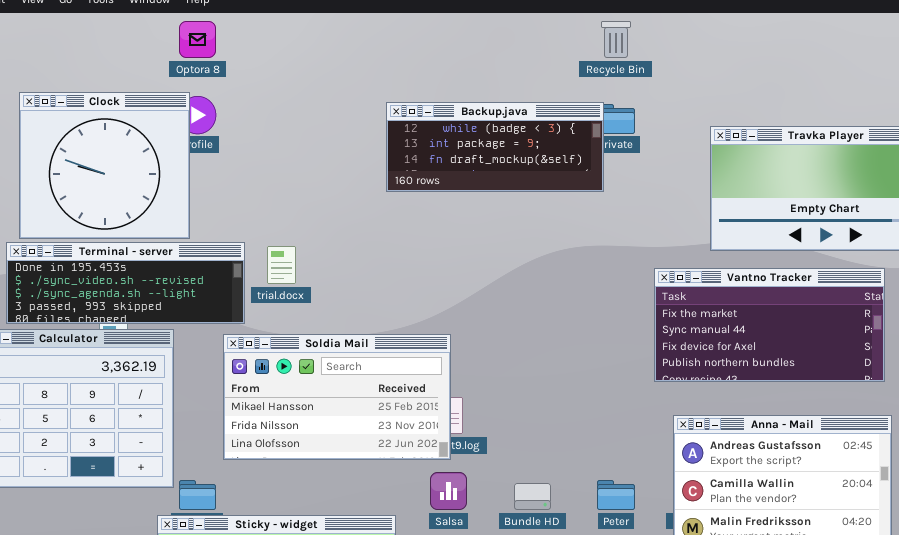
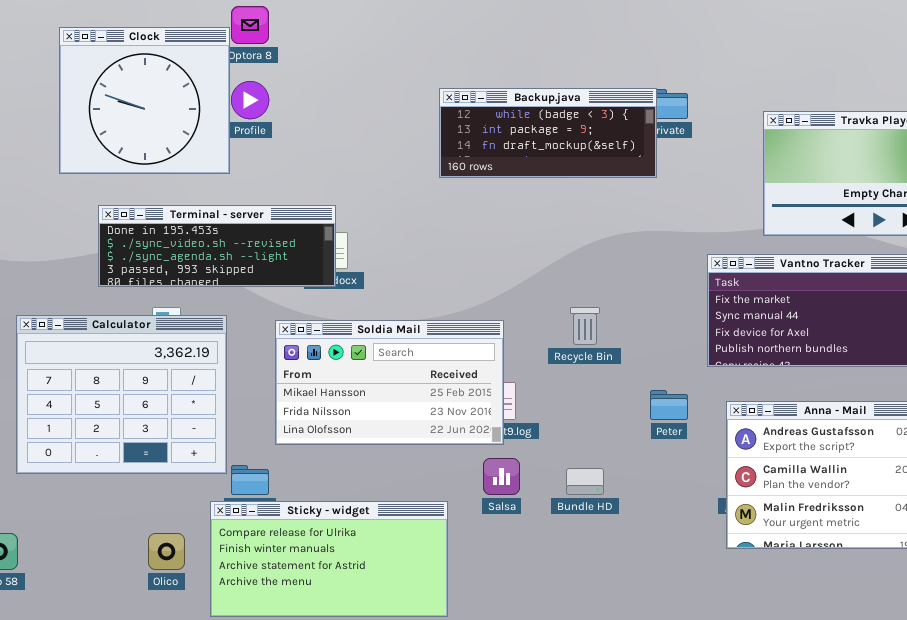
Recycle Bin: [601,21,631,58] -> [570,307,600,345], moved
Clock: [19,92,190,239] -> [59,27,230,174], moved
Terminal - server: [6,242,245,324] -> [98,205,336,287], moved
Peter: [597,480,635,510] -> [650,390,688,420], moved

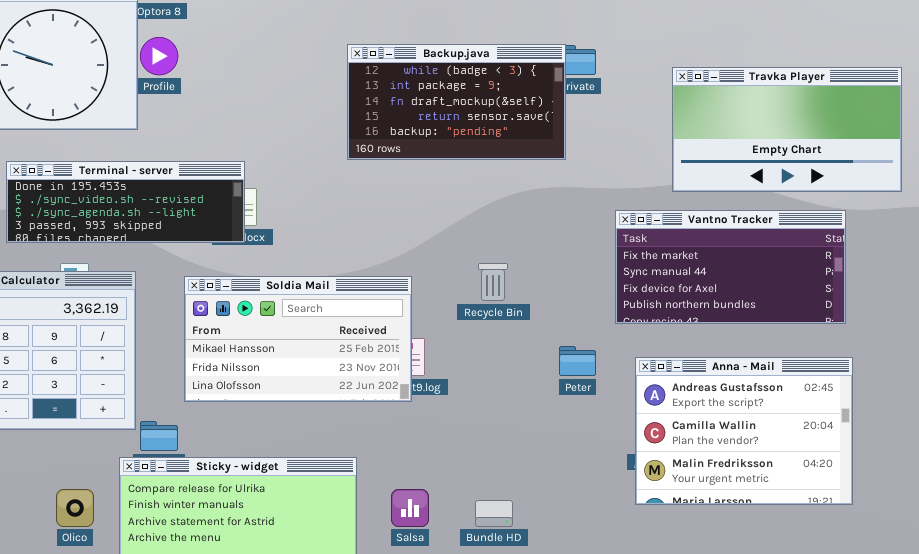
Backup.java: [439,88,657,178] -> [347,44,566,160], resized
Salsa: [483,458,520,495] -> [391,489,429,527], moved
Bundle HD: [566,468,604,495] -> [475,500,513,527], moved

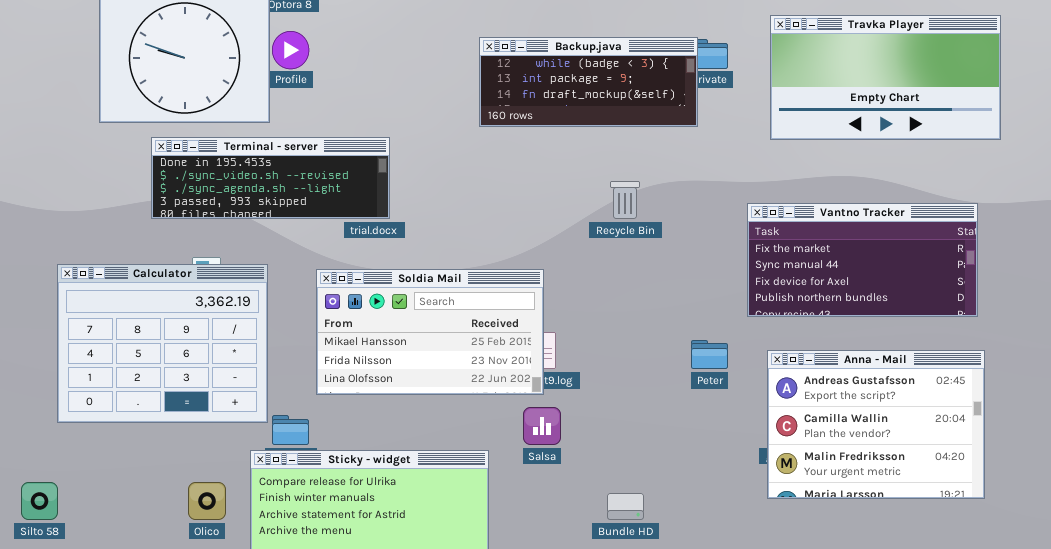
Backup.java: [347,44,566,160] -> [479,37,698,127], resized
Travka Player: [672,67,902,192] -> [770,15,1001,140], moved
Terminal - server: [6,161,245,243] -> [151,137,390,219], moved
Recycle Bin: [478,263,508,301] -> [610,181,640,219], moved
Salsa: [391,489,429,527] -> [523,407,561,445], moved

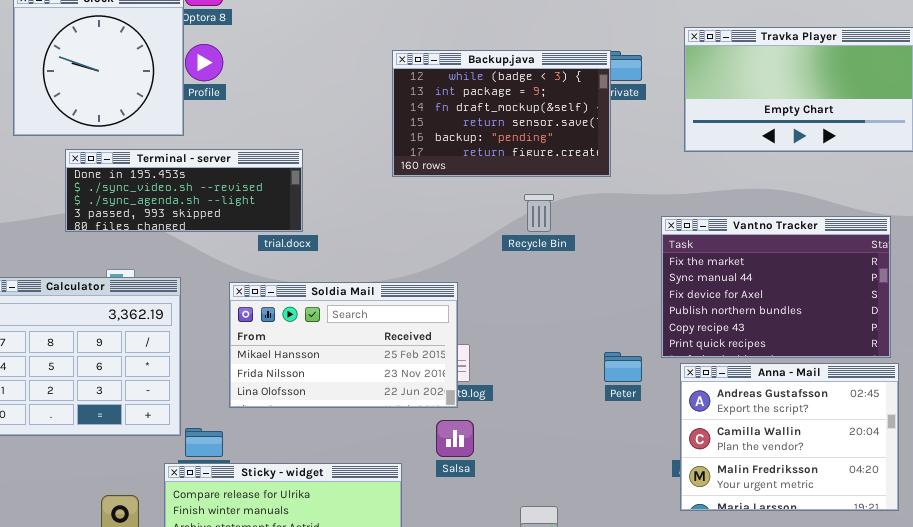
Backup.java: [479,37,698,127] -> [392,50,611,177], resized
Vantno Tracker: [747,203,978,317] -> [661,216,891,358], resized

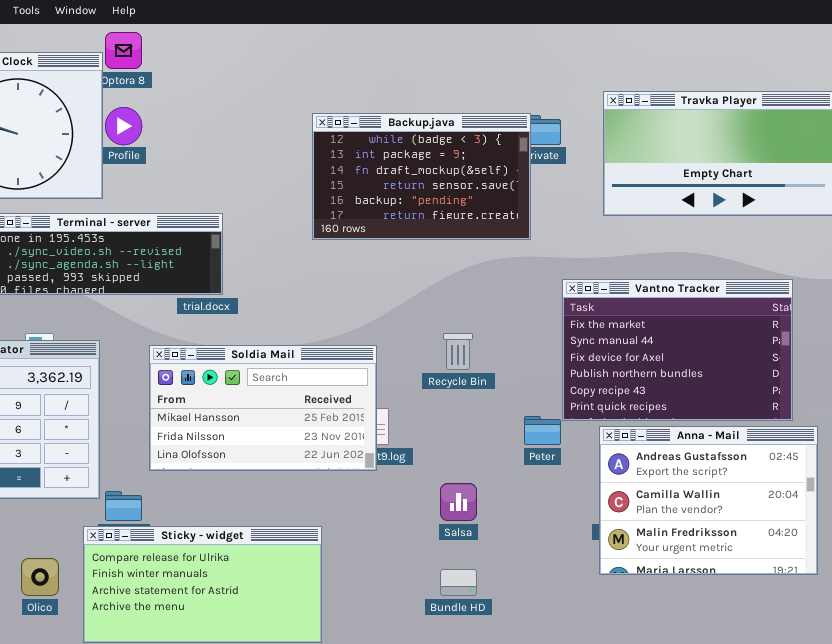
Recycle Bin: [524,194,554,232] -> [443,333,473,370], moved
Vantno Tracker: [661,216,891,358] -> [562,279,793,421], moved
Salsa: [436,420,474,457] -> [440,483,477,521], moved

